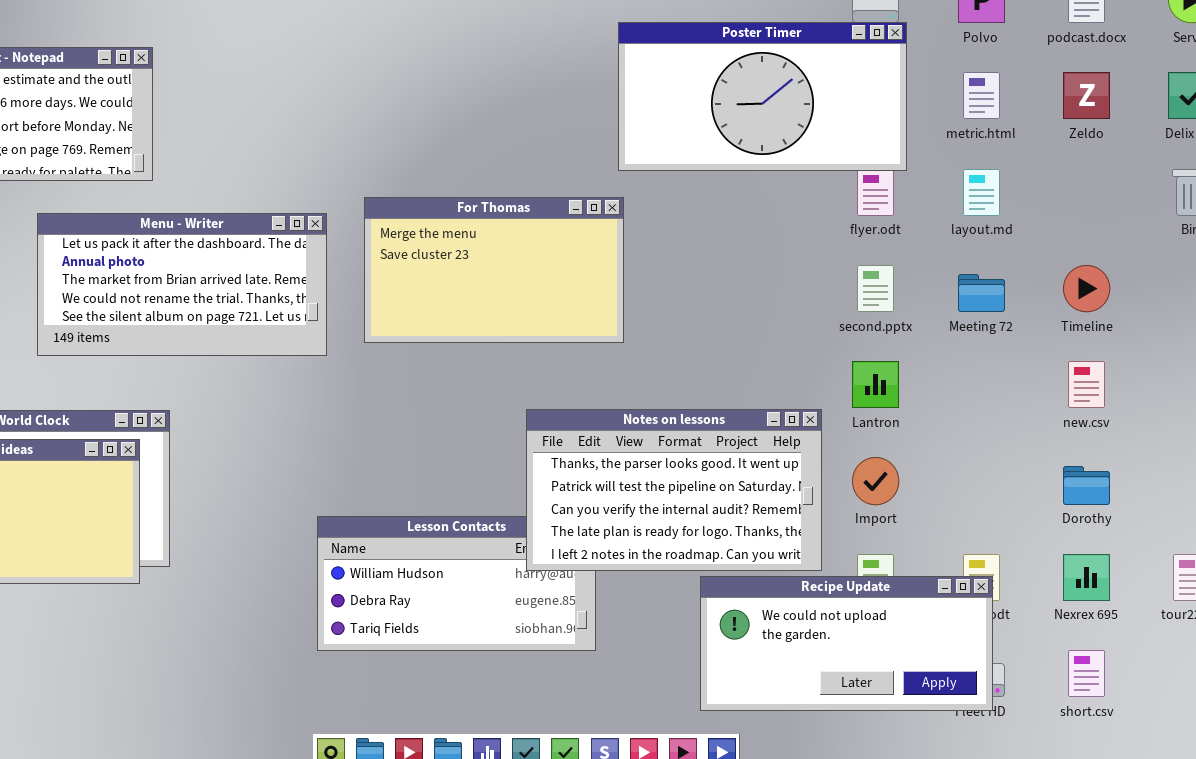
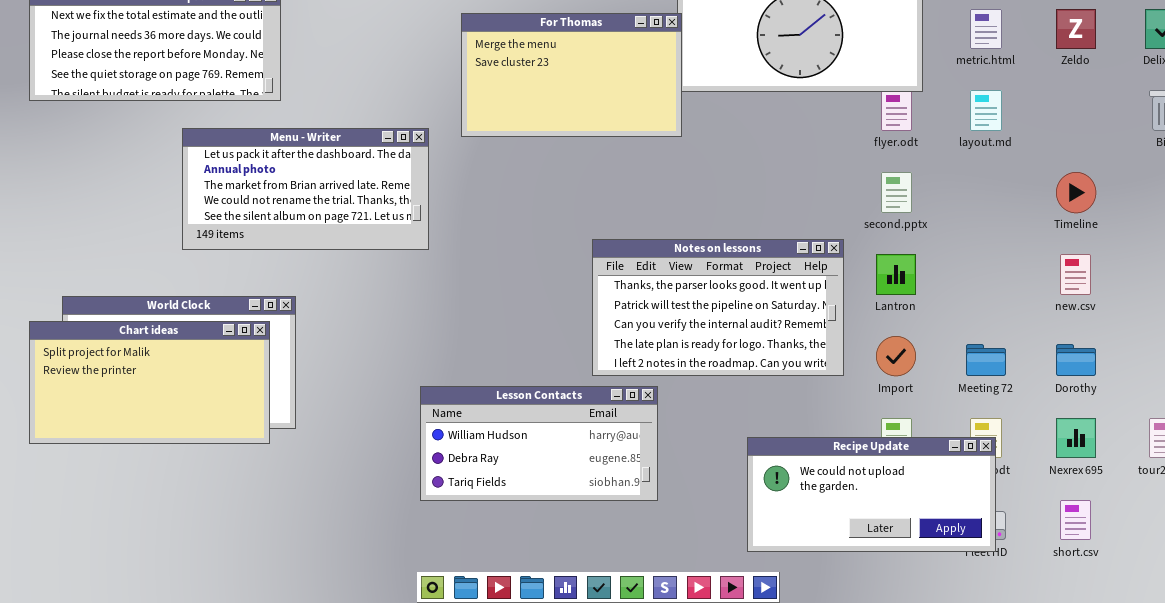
For Thomas: [364,197,624,343] -> [461,13,682,137], moved
Meeting 72: [958,274,1005,312] -> [966,344,1006,376], moved
Notes on lessons: [526,409,822,571] -> [592,239,844,376], moved

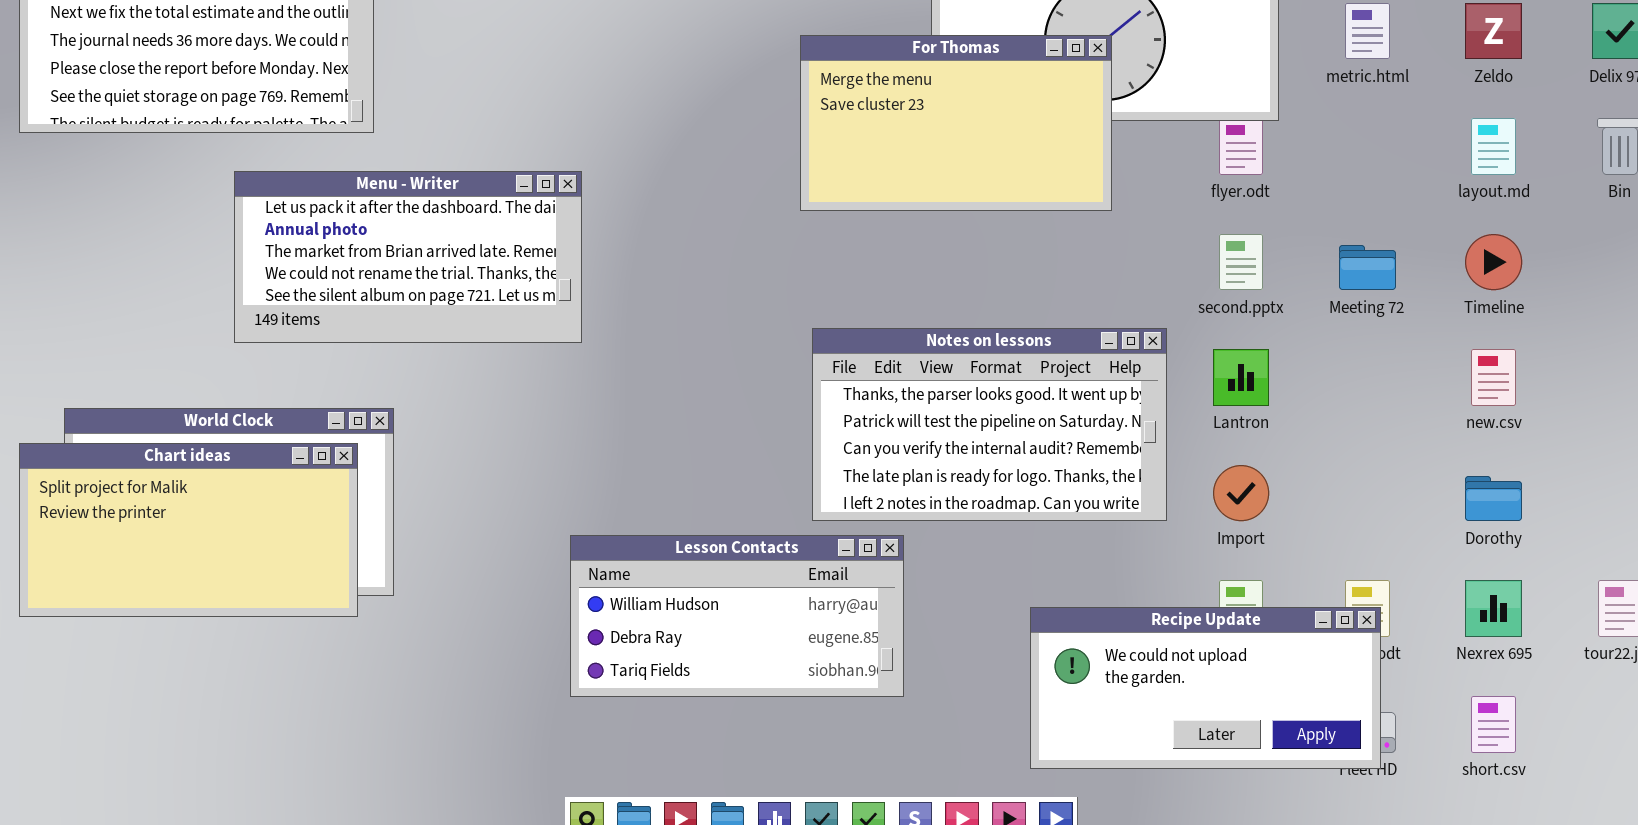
For Thomas: [461,13,682,137] -> [800,35,1112,211], moved
layout.md: [970,90,1002,131] -> [1471,118,1516,175], moved
Meeting 72: [966,344,1006,376] -> [1339,245,1396,290], moved

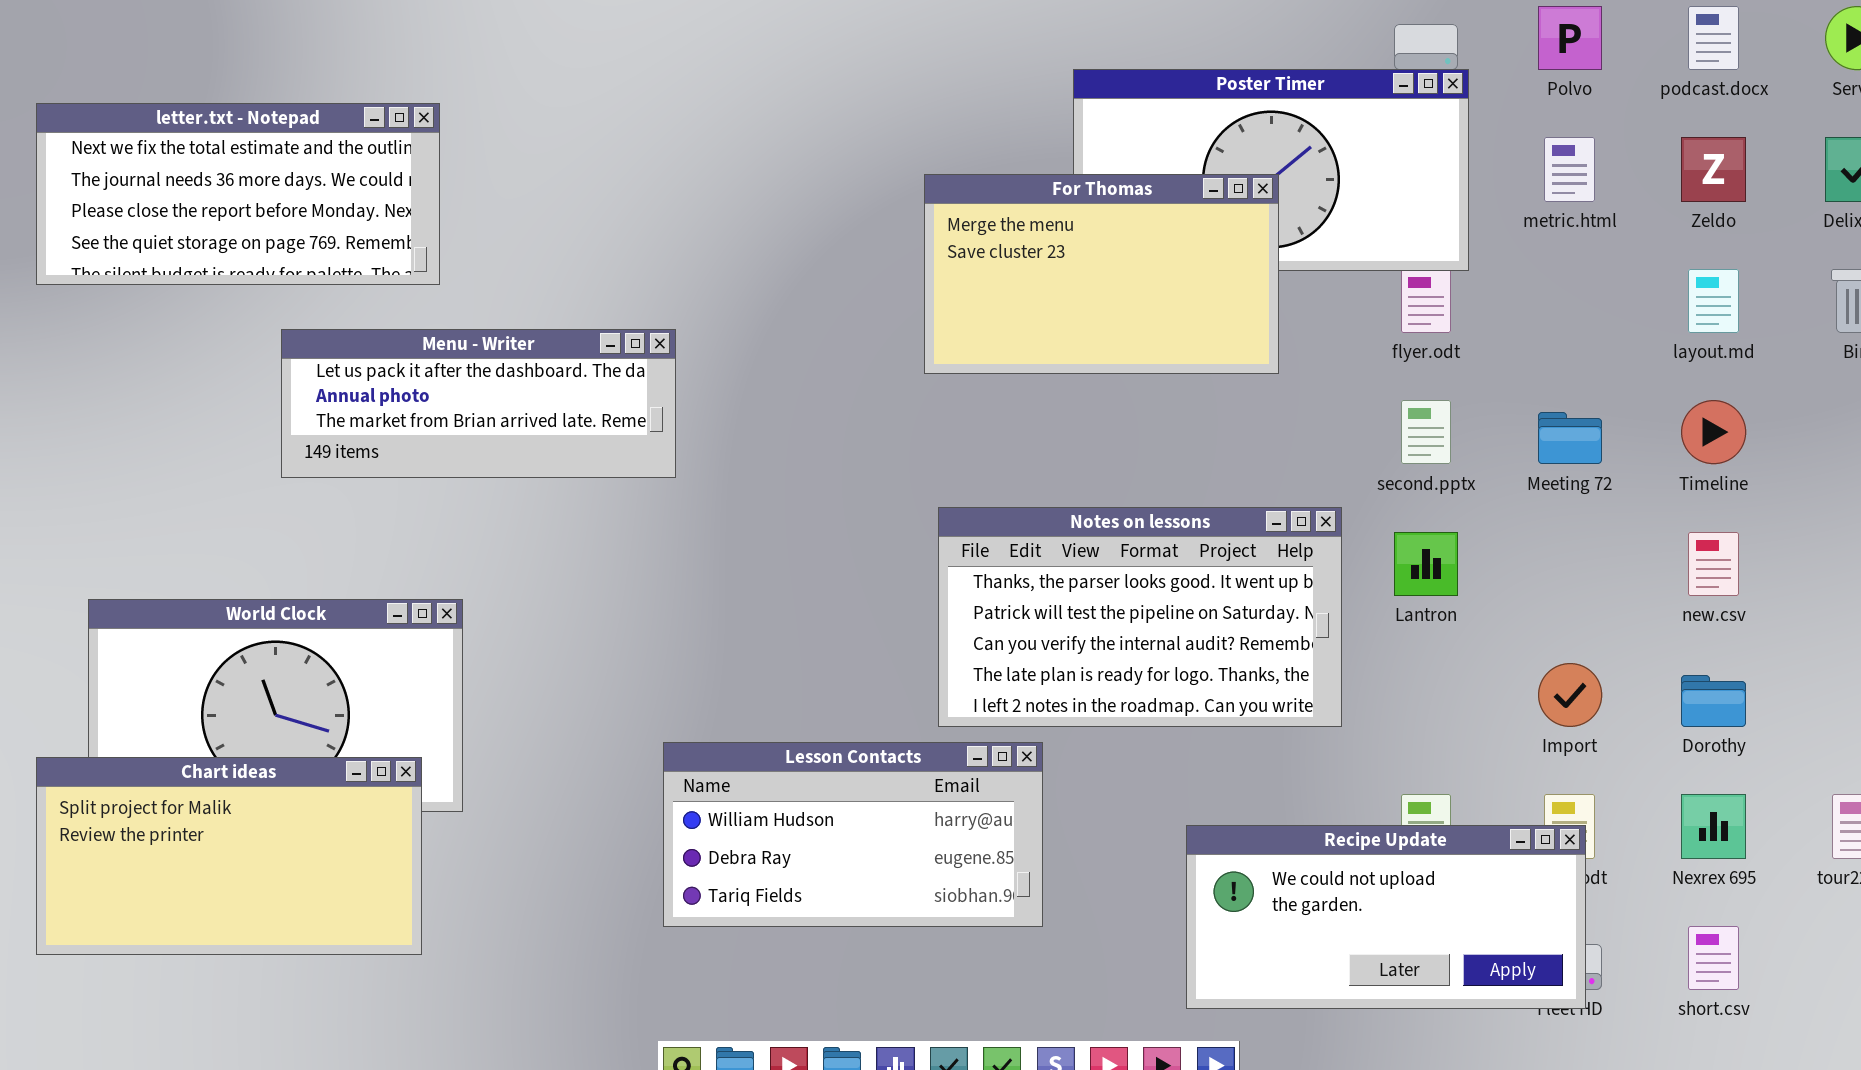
Menu - Writer: [234,171,582,343] -> [281,329,676,478], resized
Chart ideas: [19,443,358,617] -> [36,757,422,955], moved
Import: [1213,465,1269,521] -> [1538,663,1602,727], moved

